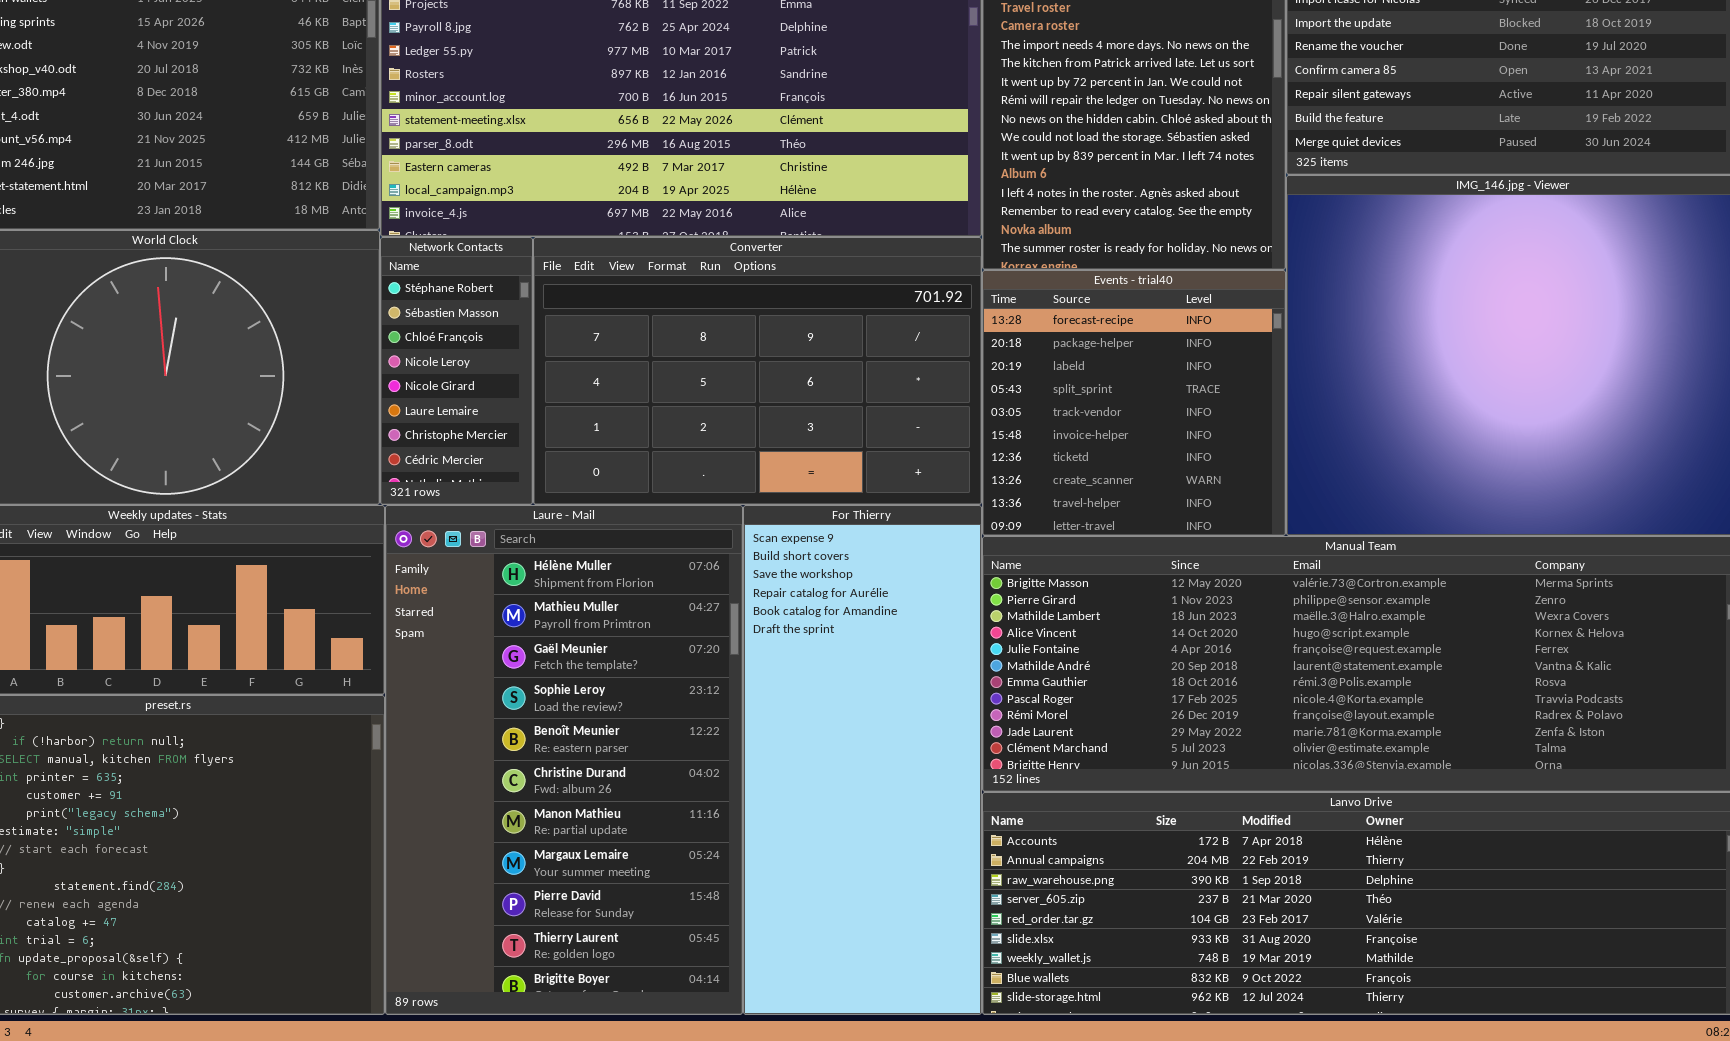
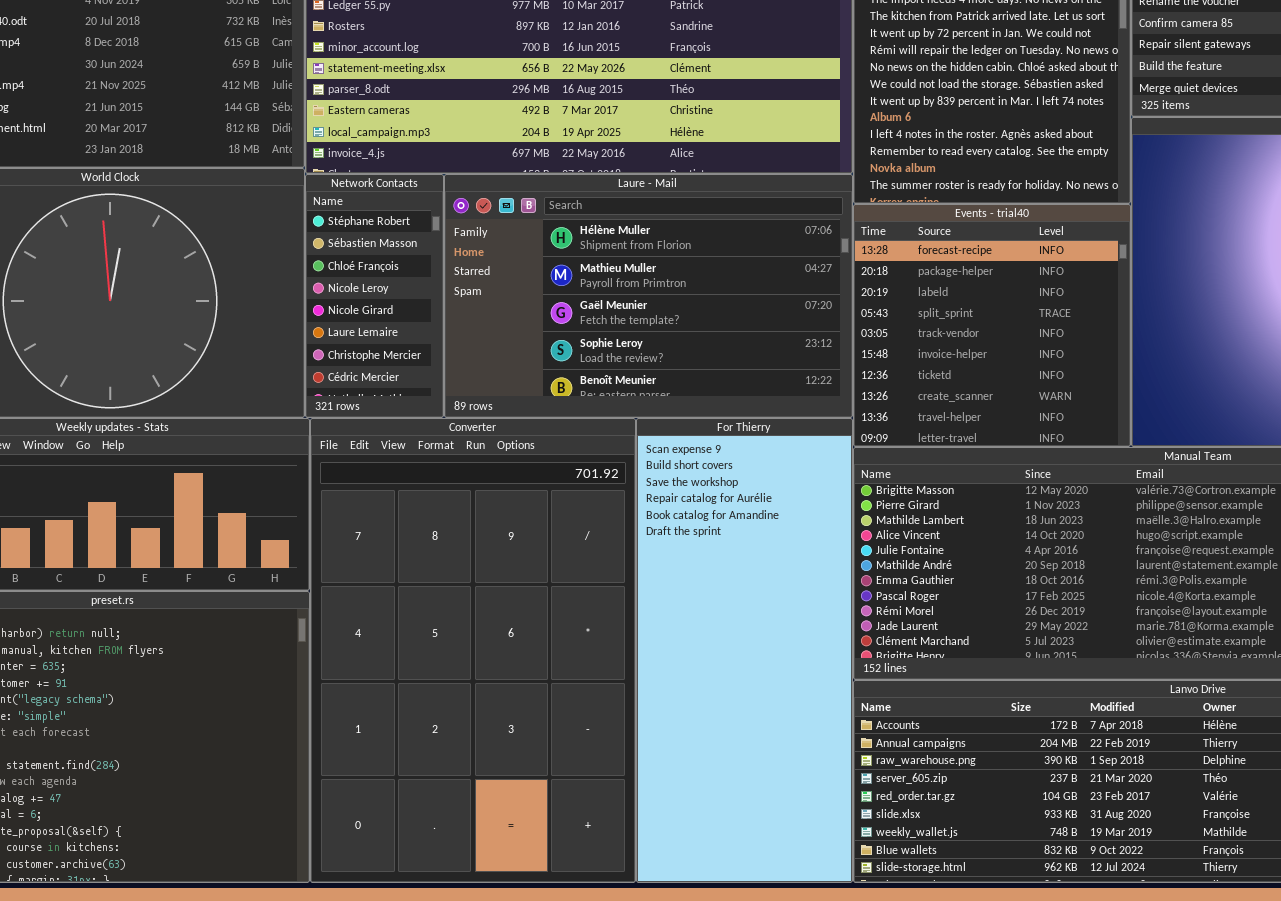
Converter: [533,237,982,505] -> [310,418,636,883], moved, resized
Laure - Mail: [385,505,743,1015] -> [444,174,853,418], moved, resized

